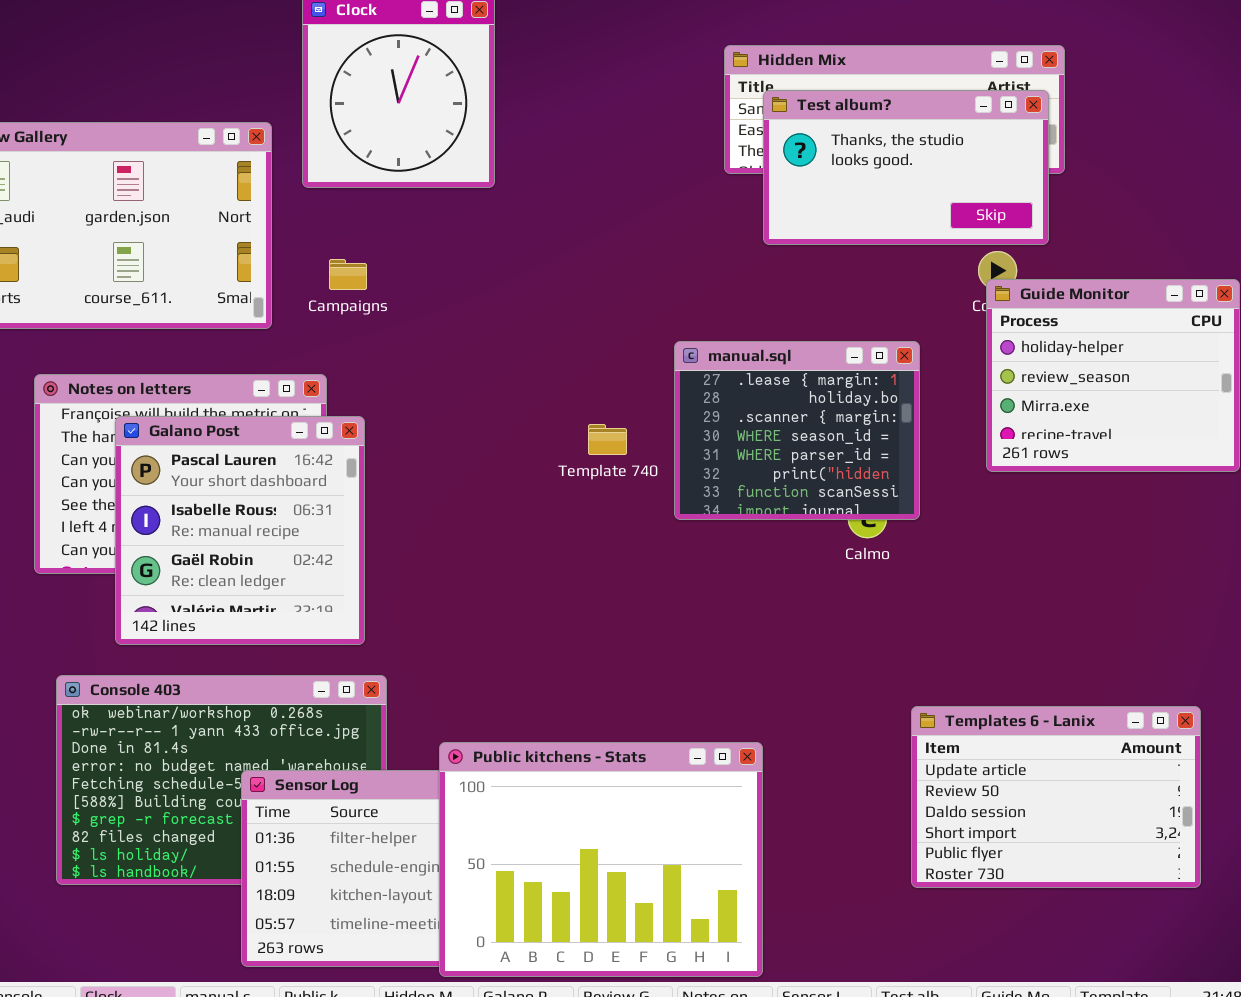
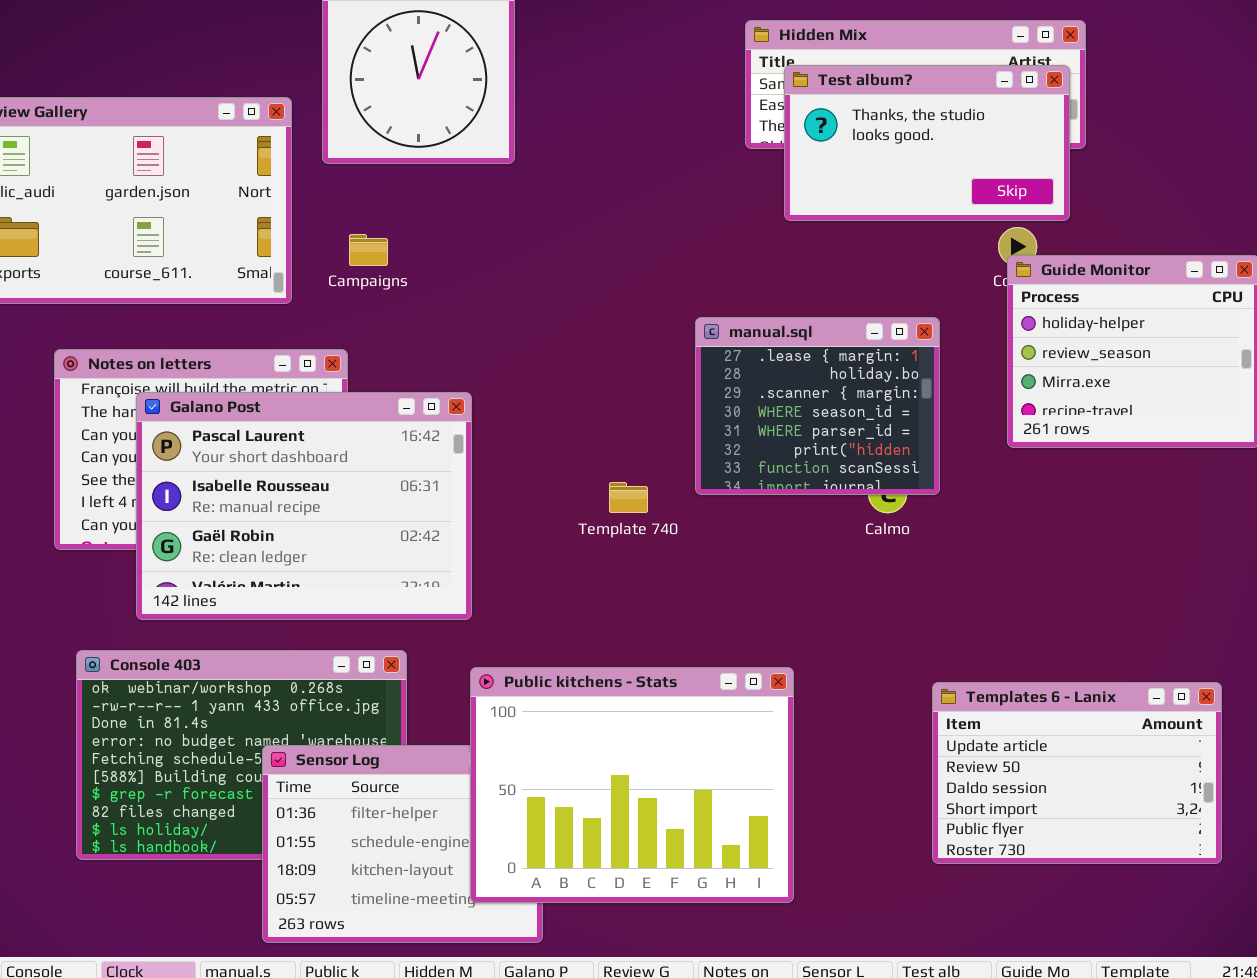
Galano Post: [115,416,365,645] -> [136,392,472,620], resized
Template 740: [588,424,627,455] -> [609,482,648,513], moved
Public kitchens - Stats: [439,742,763,977] -> [470,667,794,903], moved

